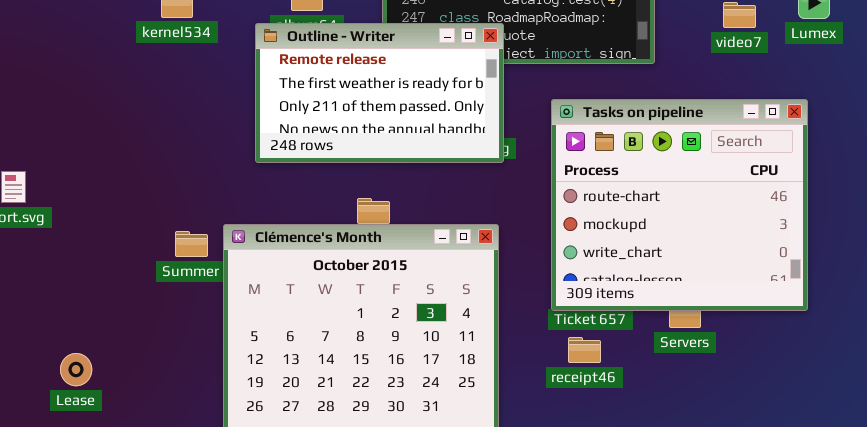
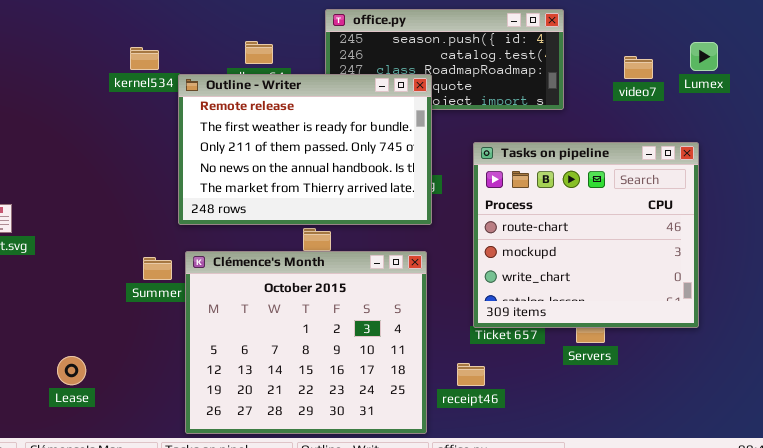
Outline - Writer: [255,23,504,163] -> [178,74,432,225], resized
receipt46: [568,337,601,363] -> [457,363,485,386], moved
Lease: [60,353,92,386] -> [57,356,86,385], moved

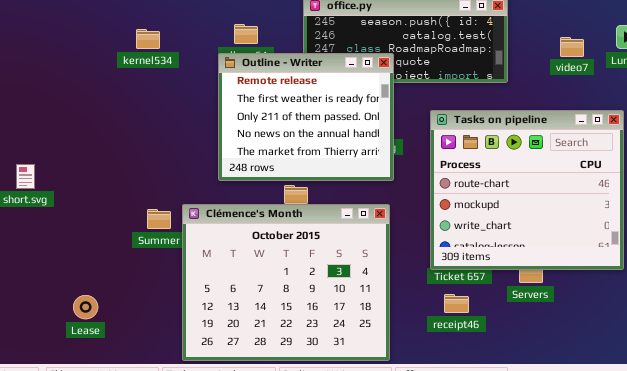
Outline - Writer: [178,74,432,225] -> [218,53,394,181], resized
receipt46: [457,363,485,386] -> [444,294,469,313], moved

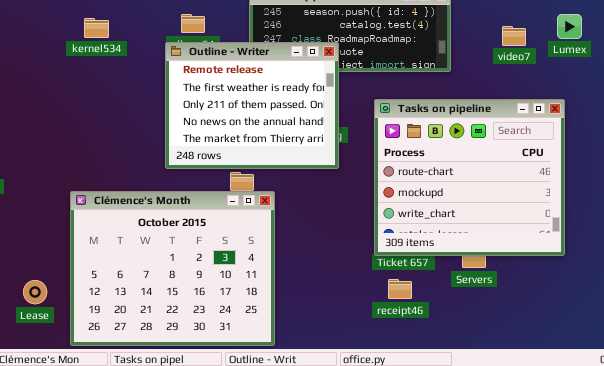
Clémence's Month: [182,204,390,361] -> [70,191,275,346], moved

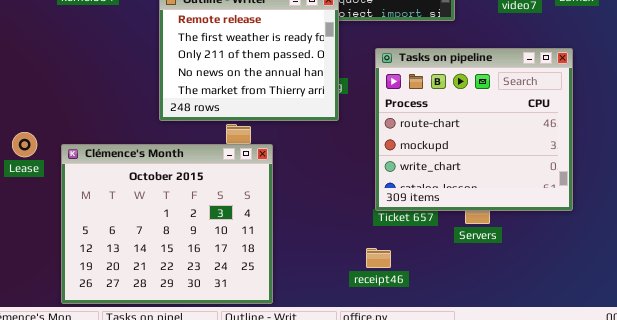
receipt46: [388,279,412,299] -> [366,248,391,268], moved
Lease: [23,280,47,304] -> [12,132,37,157], moved

